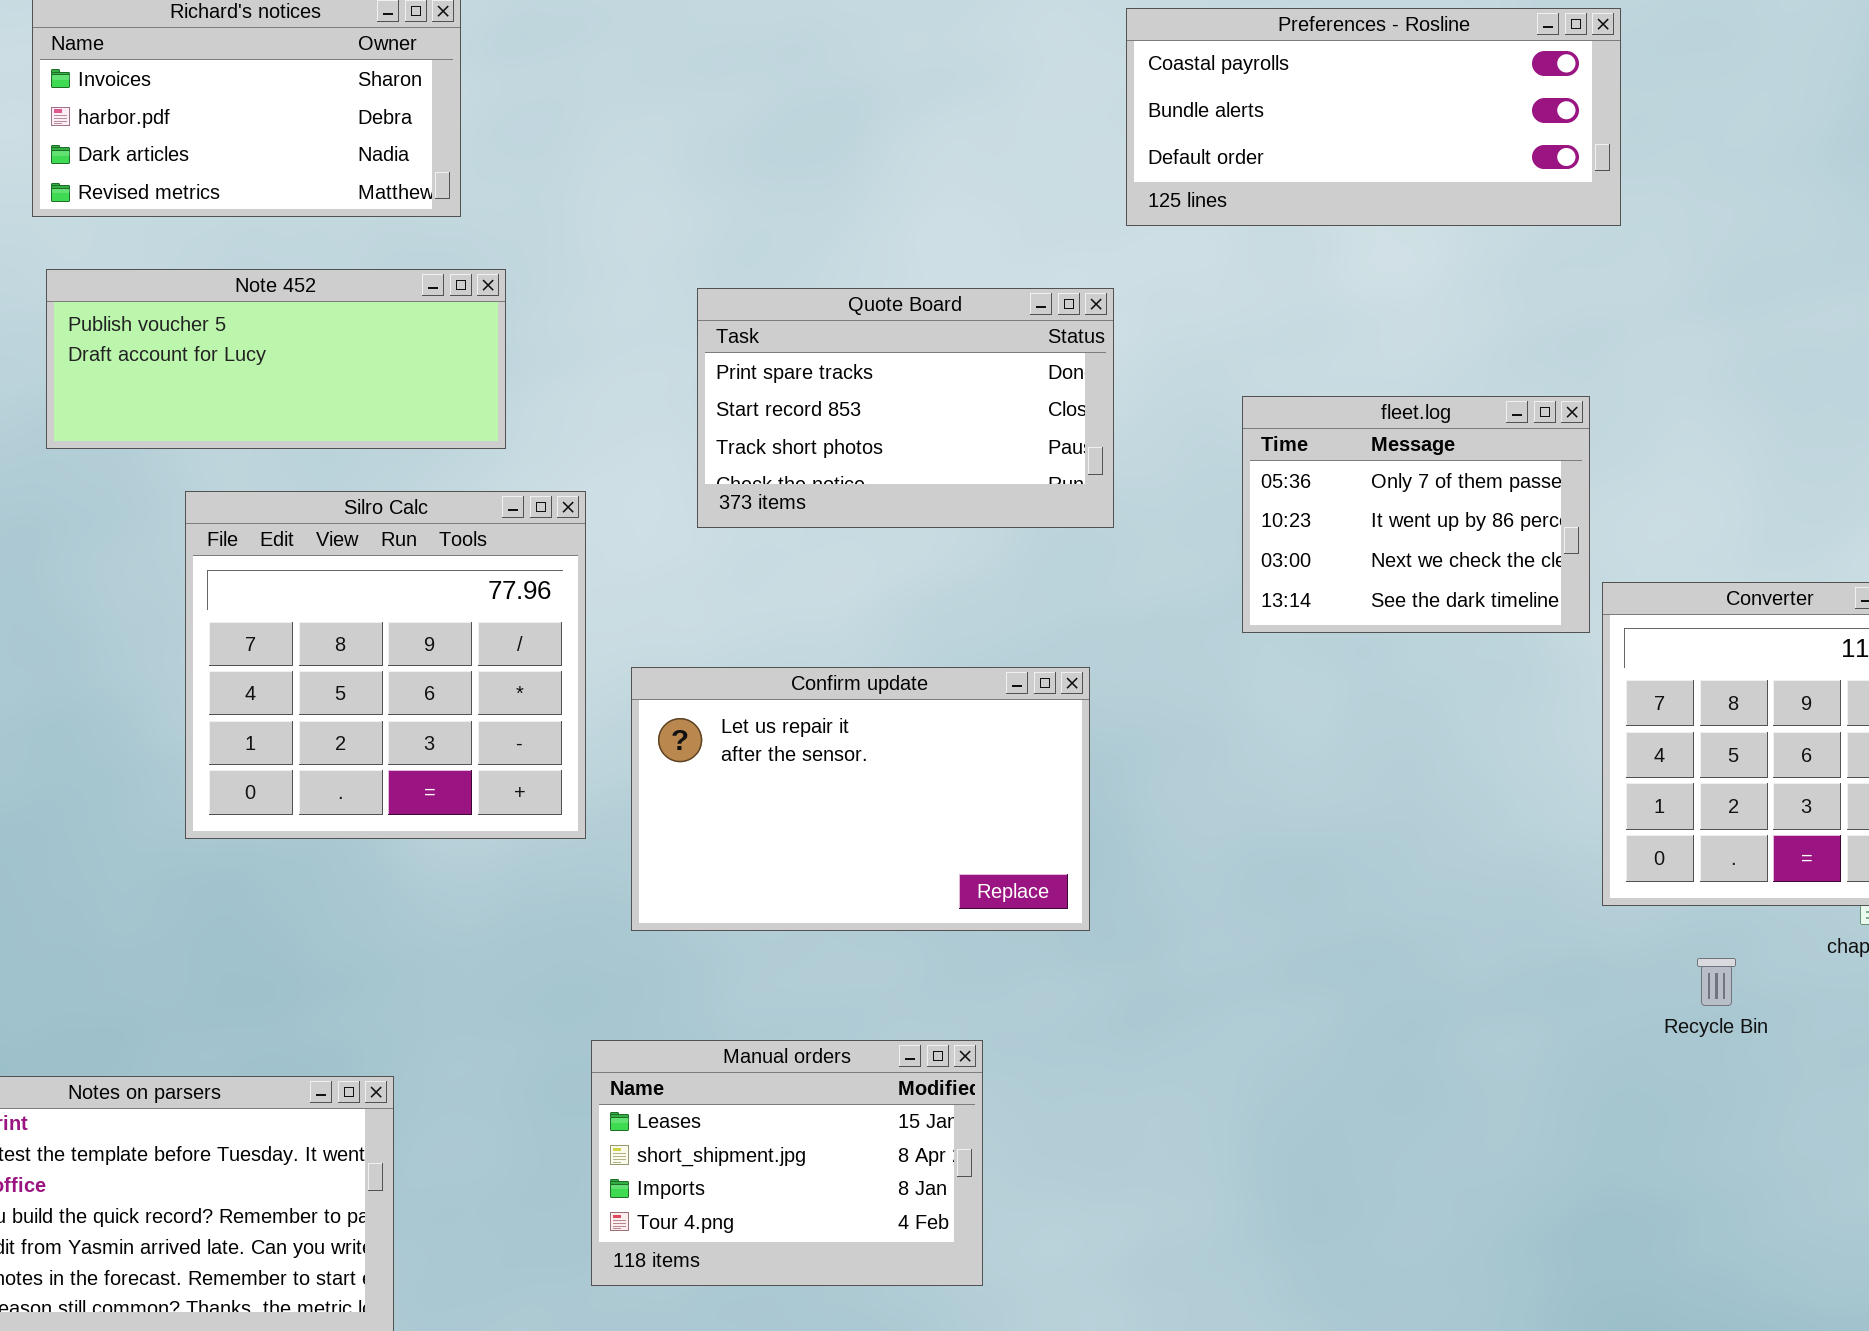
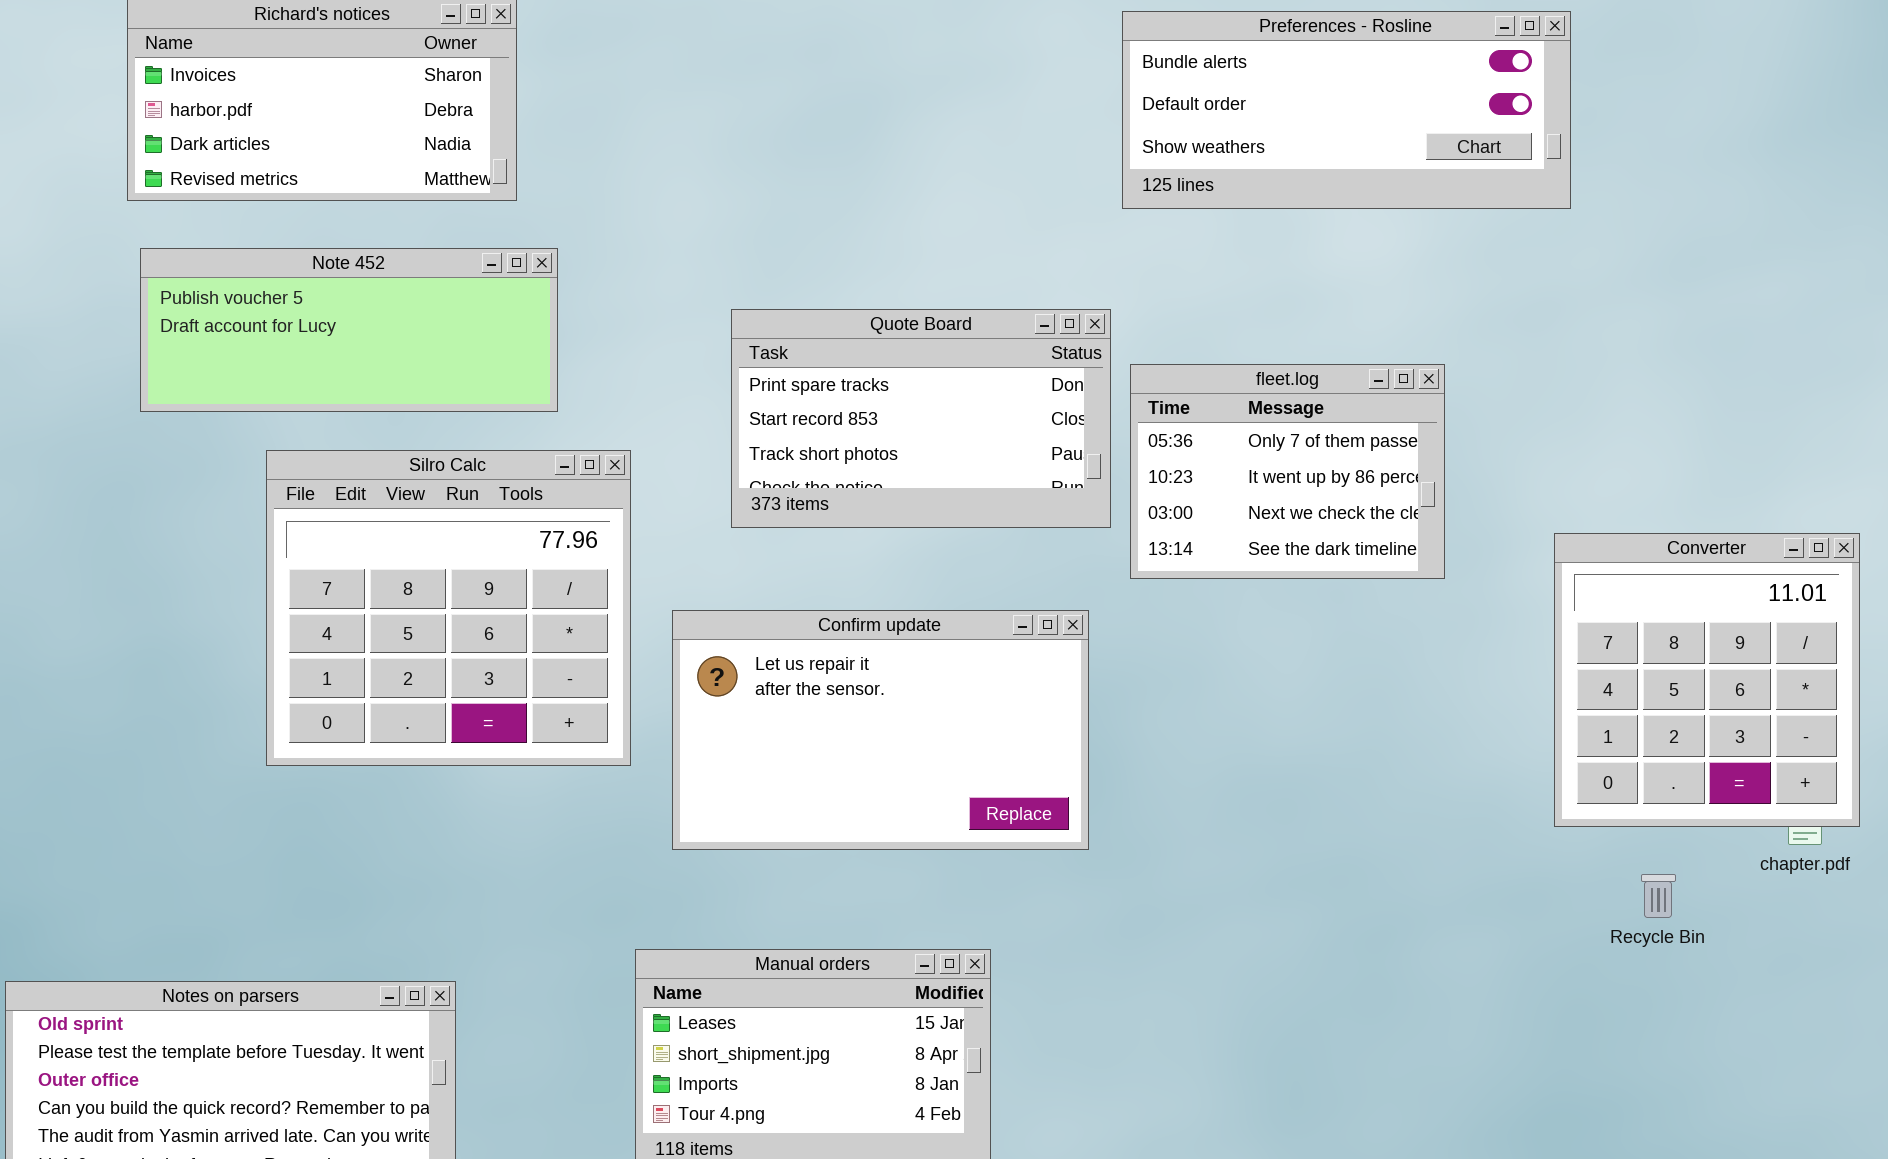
Preferences - Rosline: [1126,8,1621,226] -> [1122,11,1571,209], scrolled down 1 row
Quote Board: [697,288,1114,528] -> [731,309,1111,528], moved
fleet.log: [1242,396,1590,633] -> [1130,364,1445,579], moved

